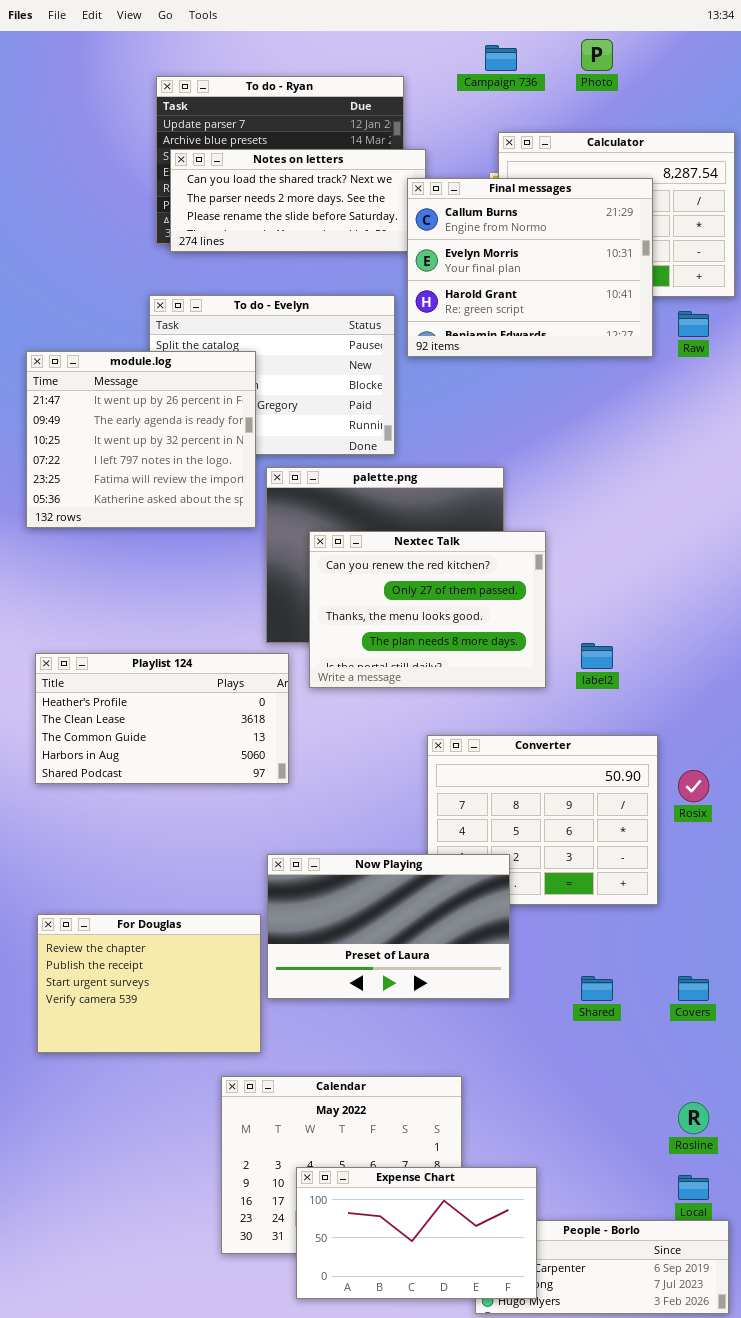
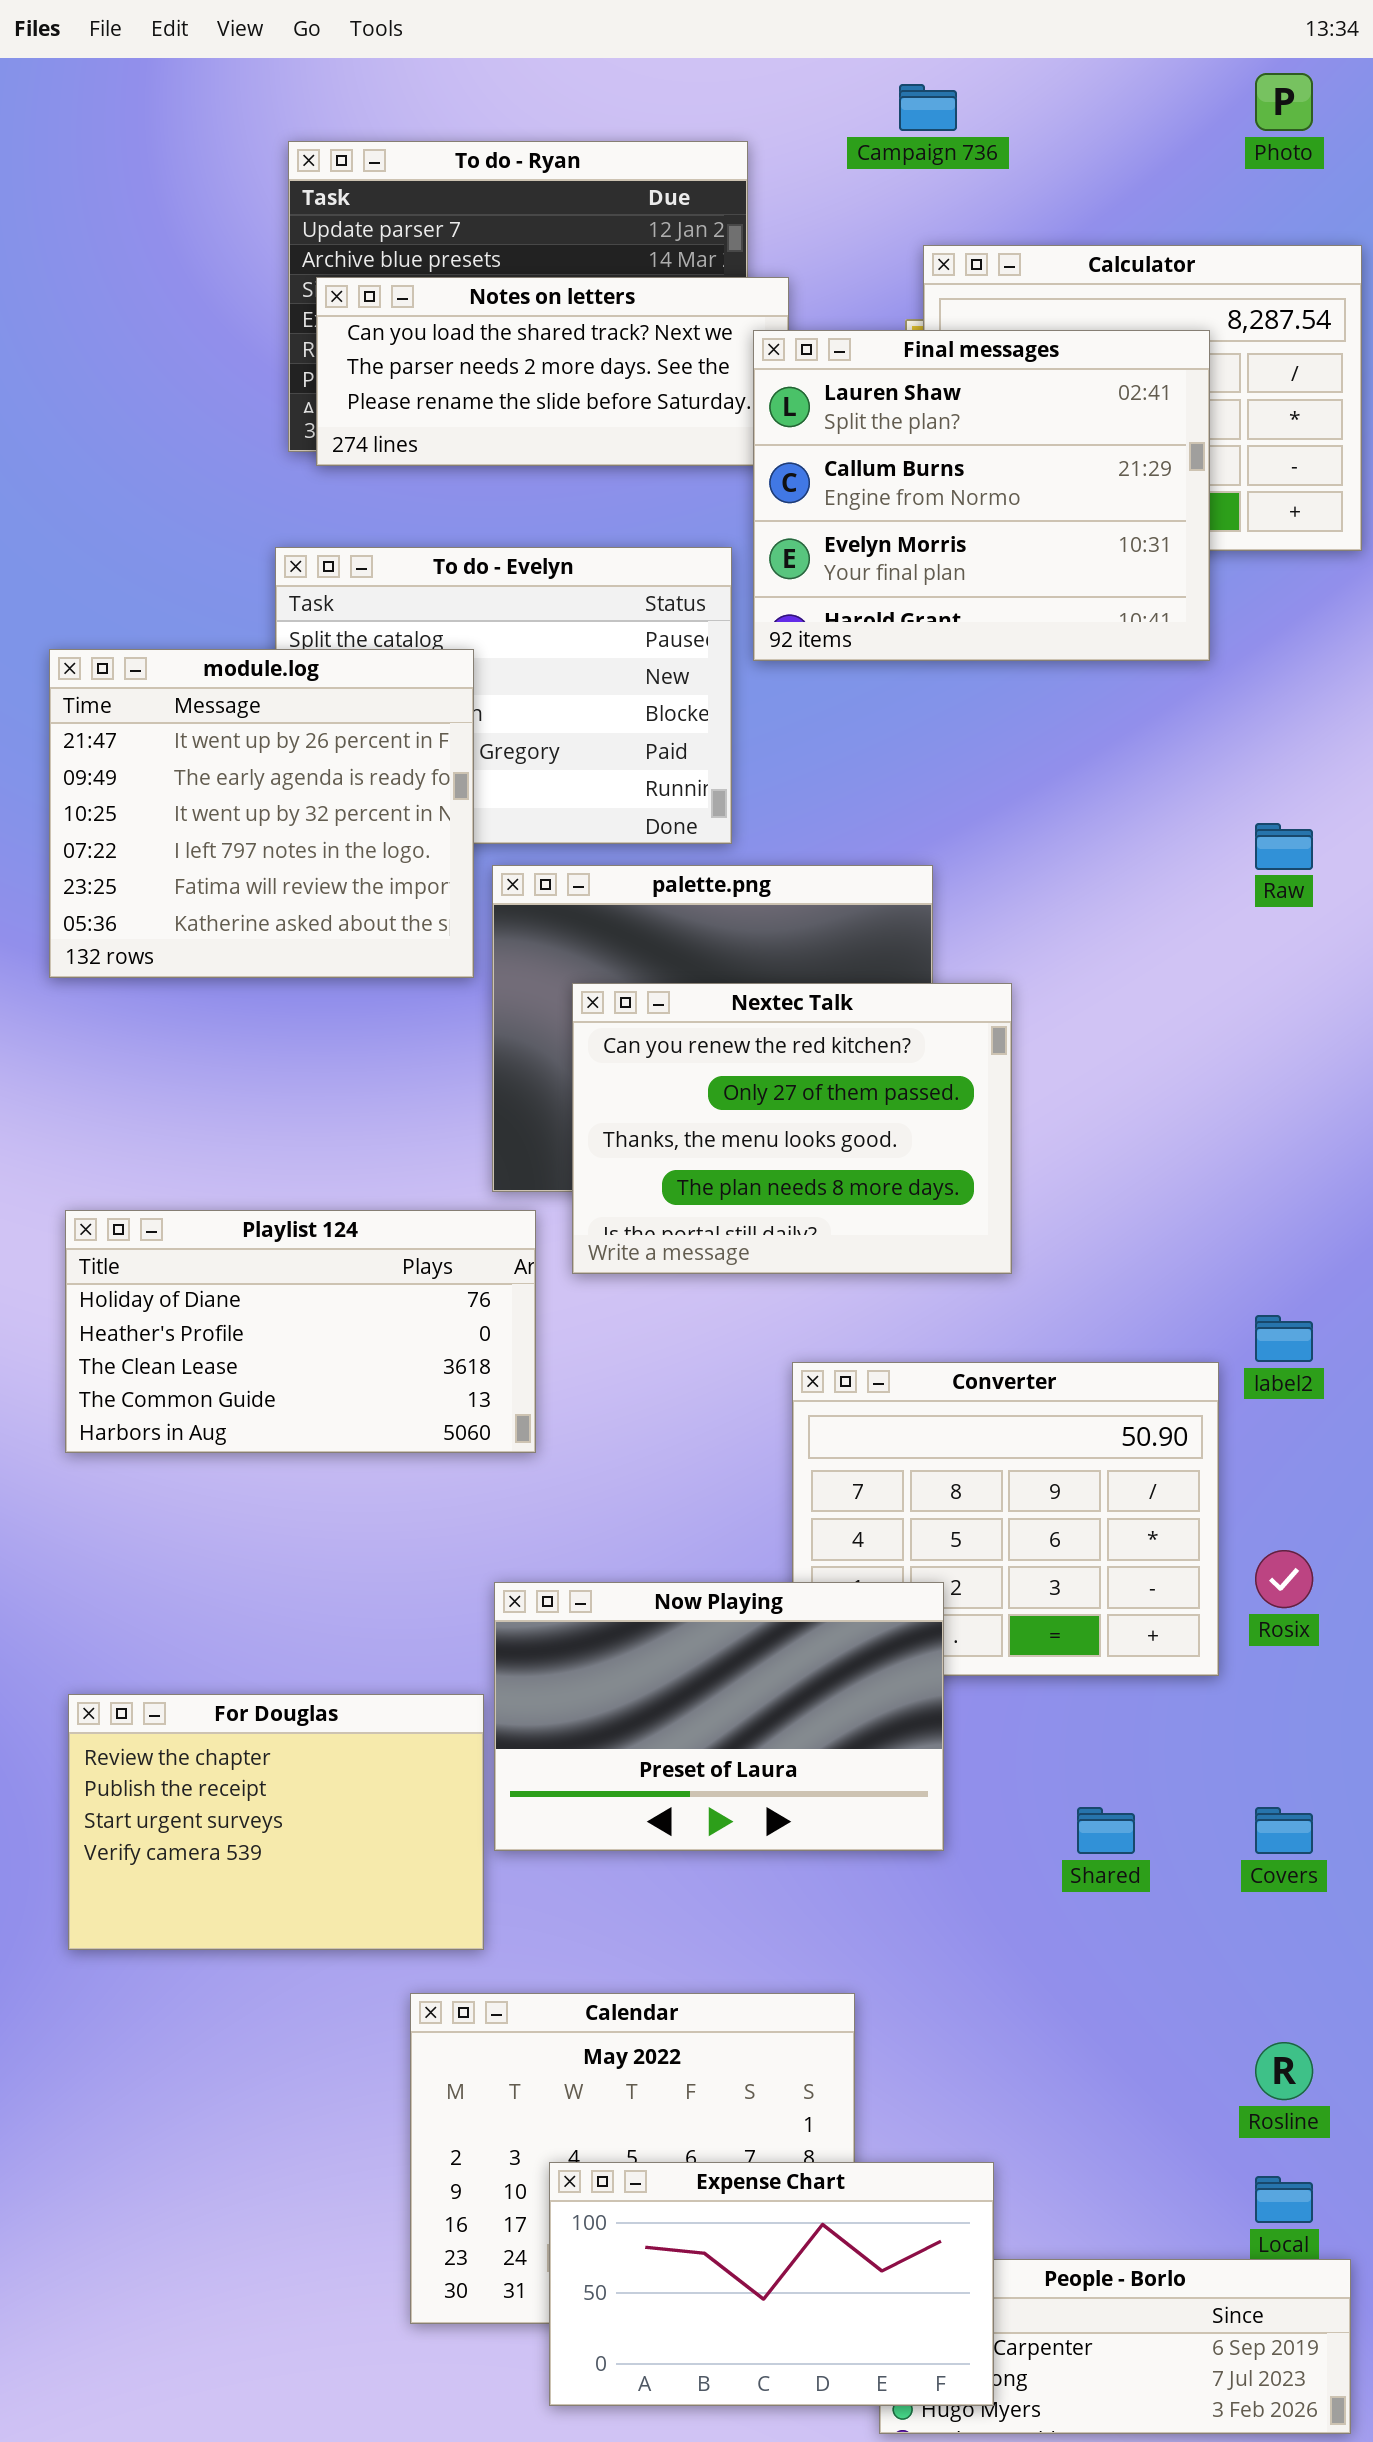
Photo: [581,39,613,71] -> [1255,73,1313,131], moved
Final messages: [407,178,653,357] -> [753,330,1210,661], scrolled up 1 row
Raw: [678,311,709,337] -> [1255,823,1313,870], moved
label2: [581,643,613,669] -> [1255,1315,1313,1362], moved
Playlist 124: [35,653,289,784] -> [65,1210,536,1453], scrolled up 1 row
Rosix: [678,770,709,802] -> [1255,1550,1313,1608], moved

